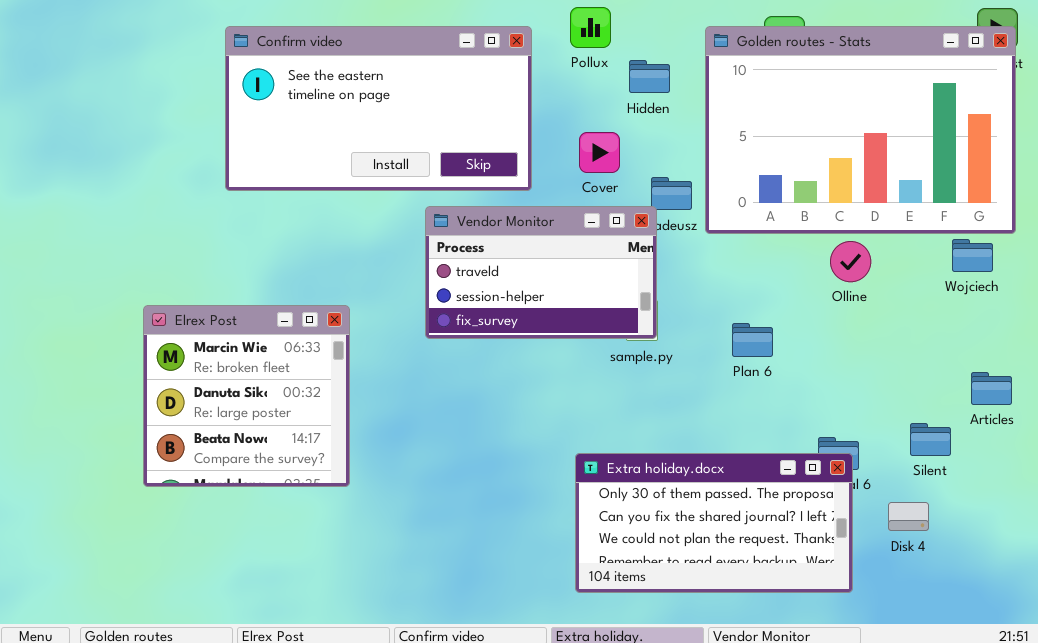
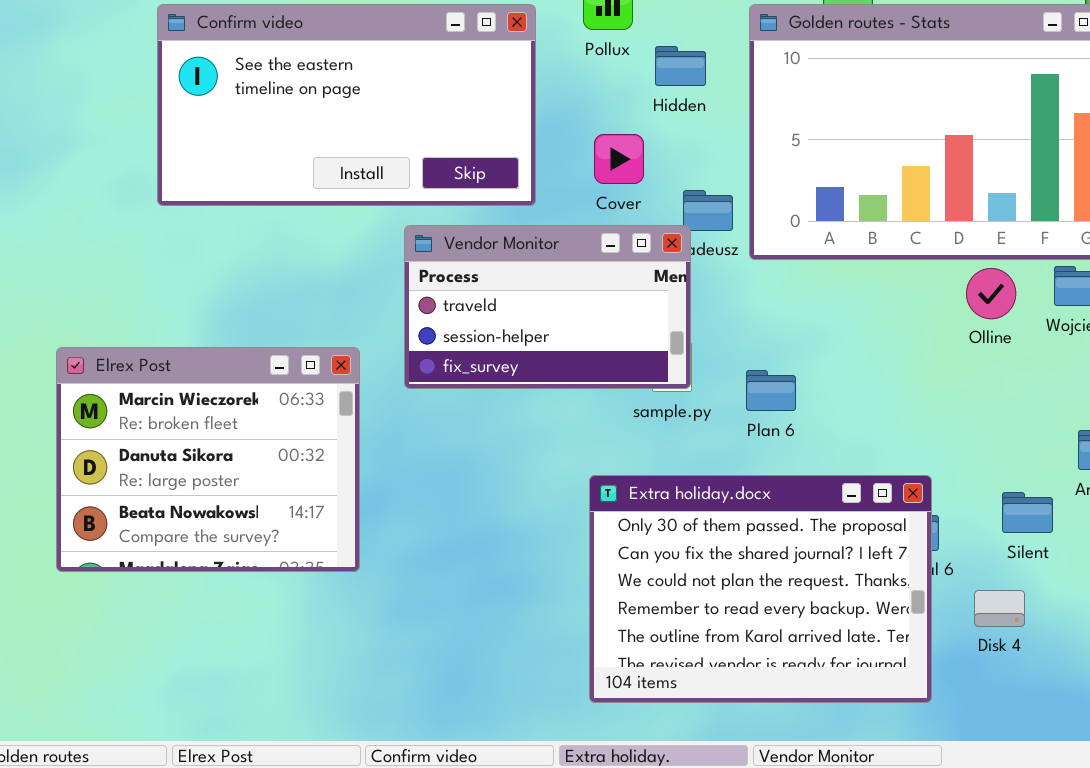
Olline: [830,241,871,282] -> [966,268,1016,319], moved
Elrex Post: [143,305,350,487] -> [56,347,360,572], resized
Plan 6: [732,323,773,357] -> [746,370,796,411], moved
Extra holiday.docx: [575,453,853,593] -> [589,475,932,703], resized

